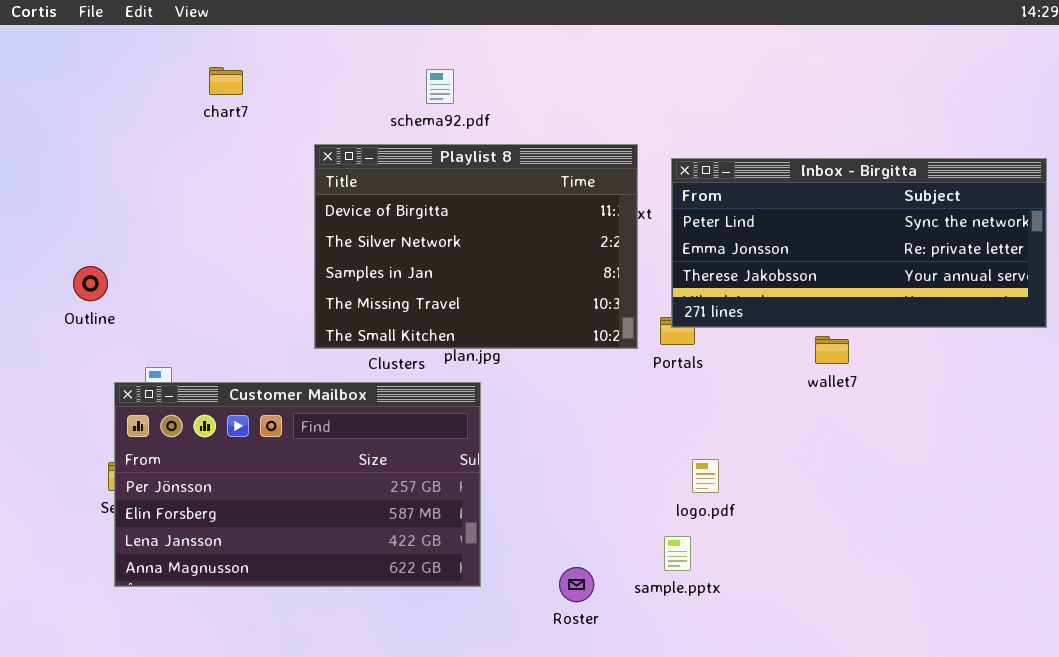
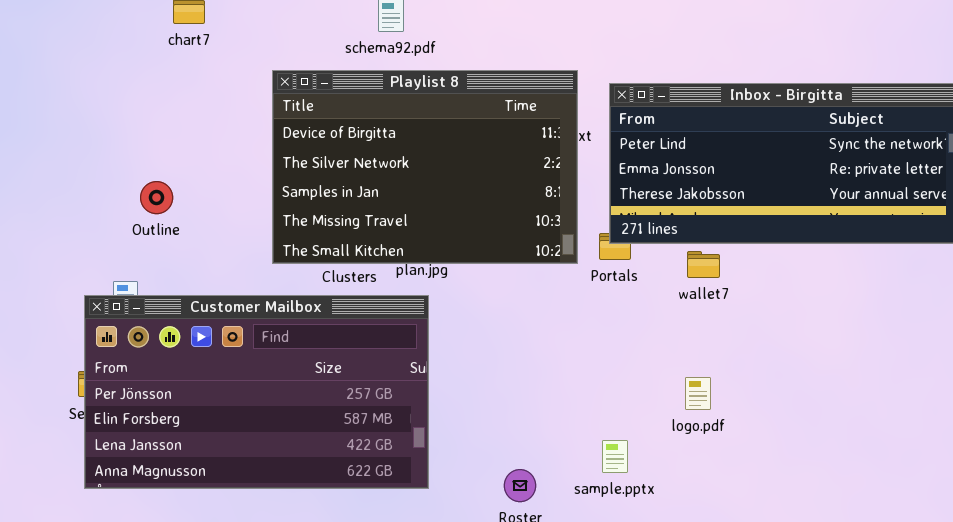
Outline: [73,266,108,301] -> [140,181,173,214], moved
wallet7: [815,336,849,364] -> [687,251,720,278], moved
logo.pdf: [692,459,719,493] -> [685,377,711,410], moved

